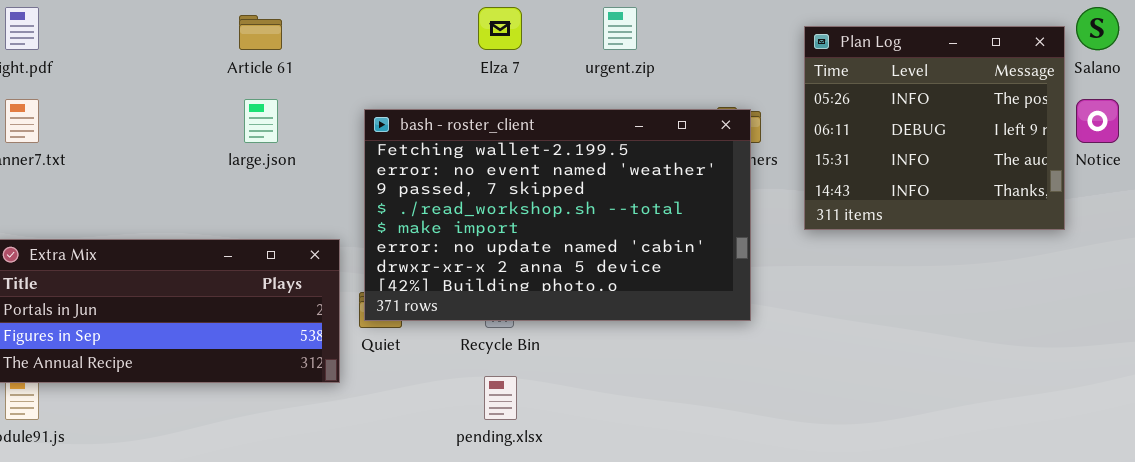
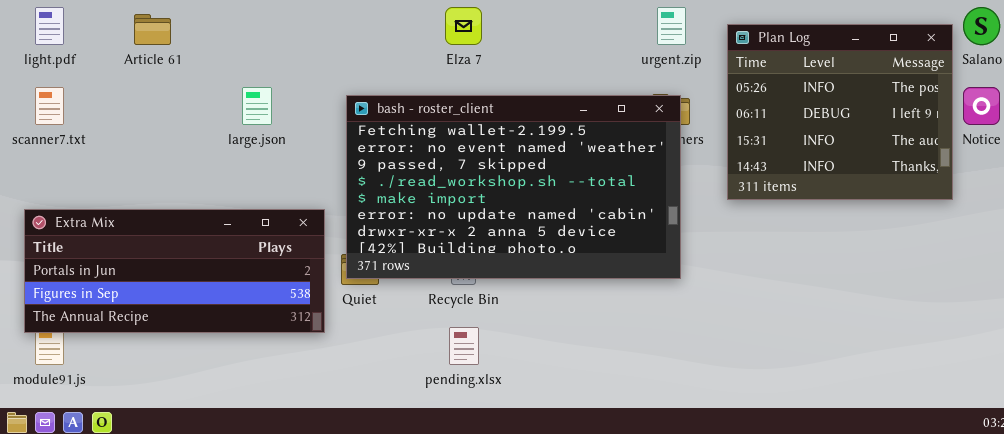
urgent.zip: [603,7,637,50] -> [657,7,686,45], moved
Article 61: [239,15,282,50] -> [134,14,171,45], moved

